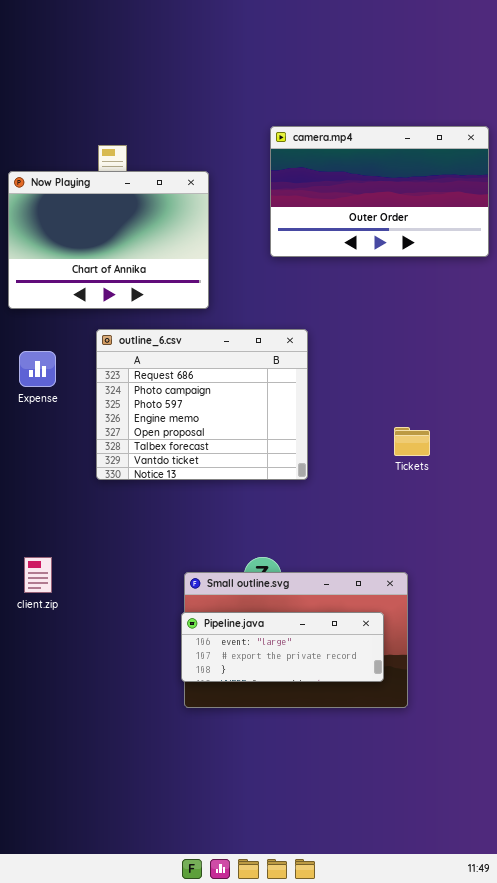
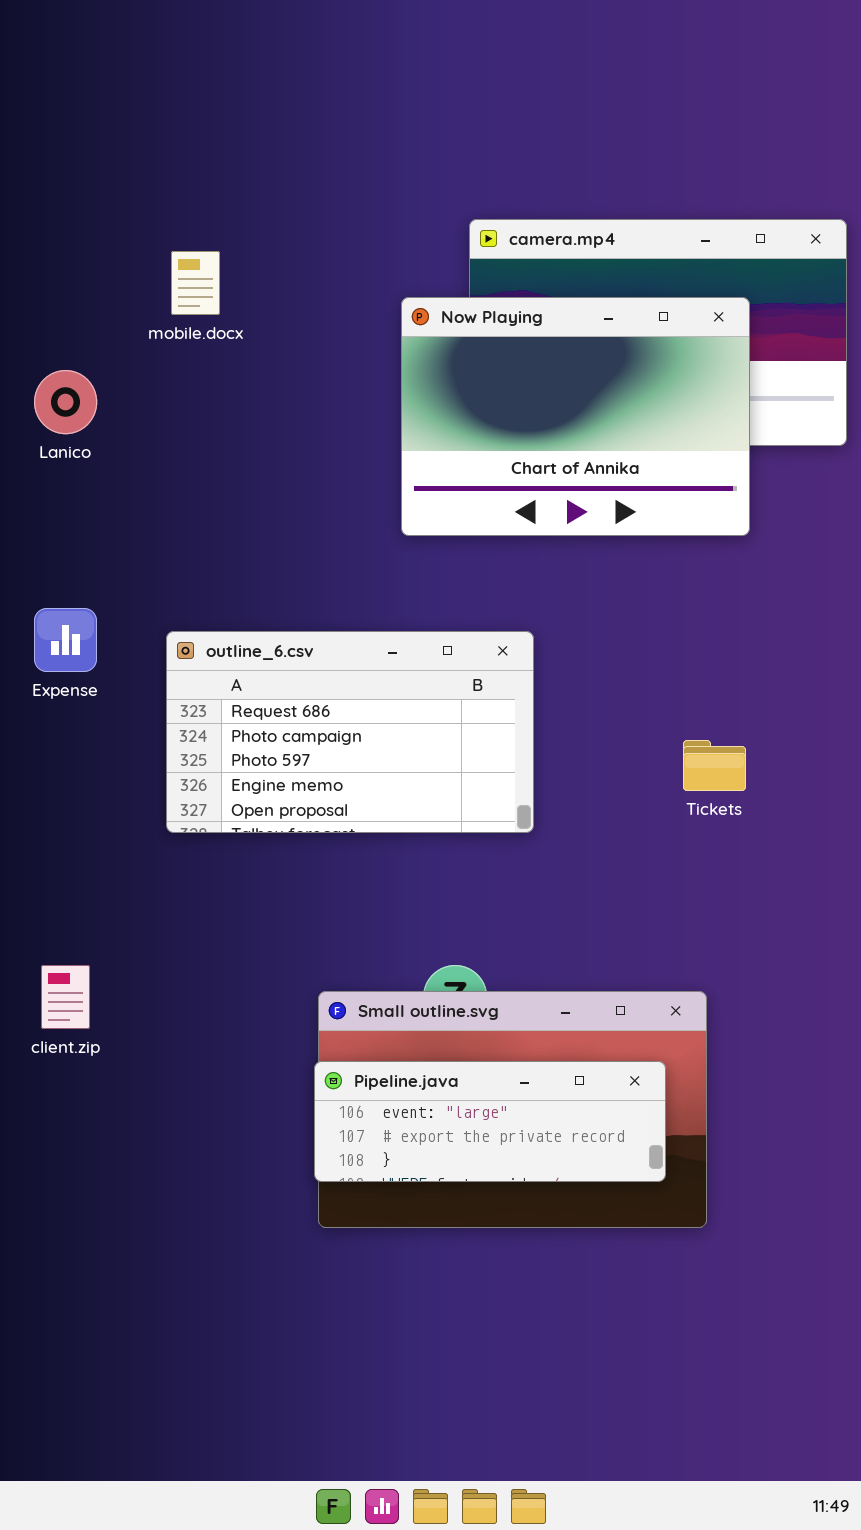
Now Playing: [8,171,209,309] -> [401,297,750,536], moved
outline_6.csv: [96,329,308,480] -> [166,631,534,833], resized

